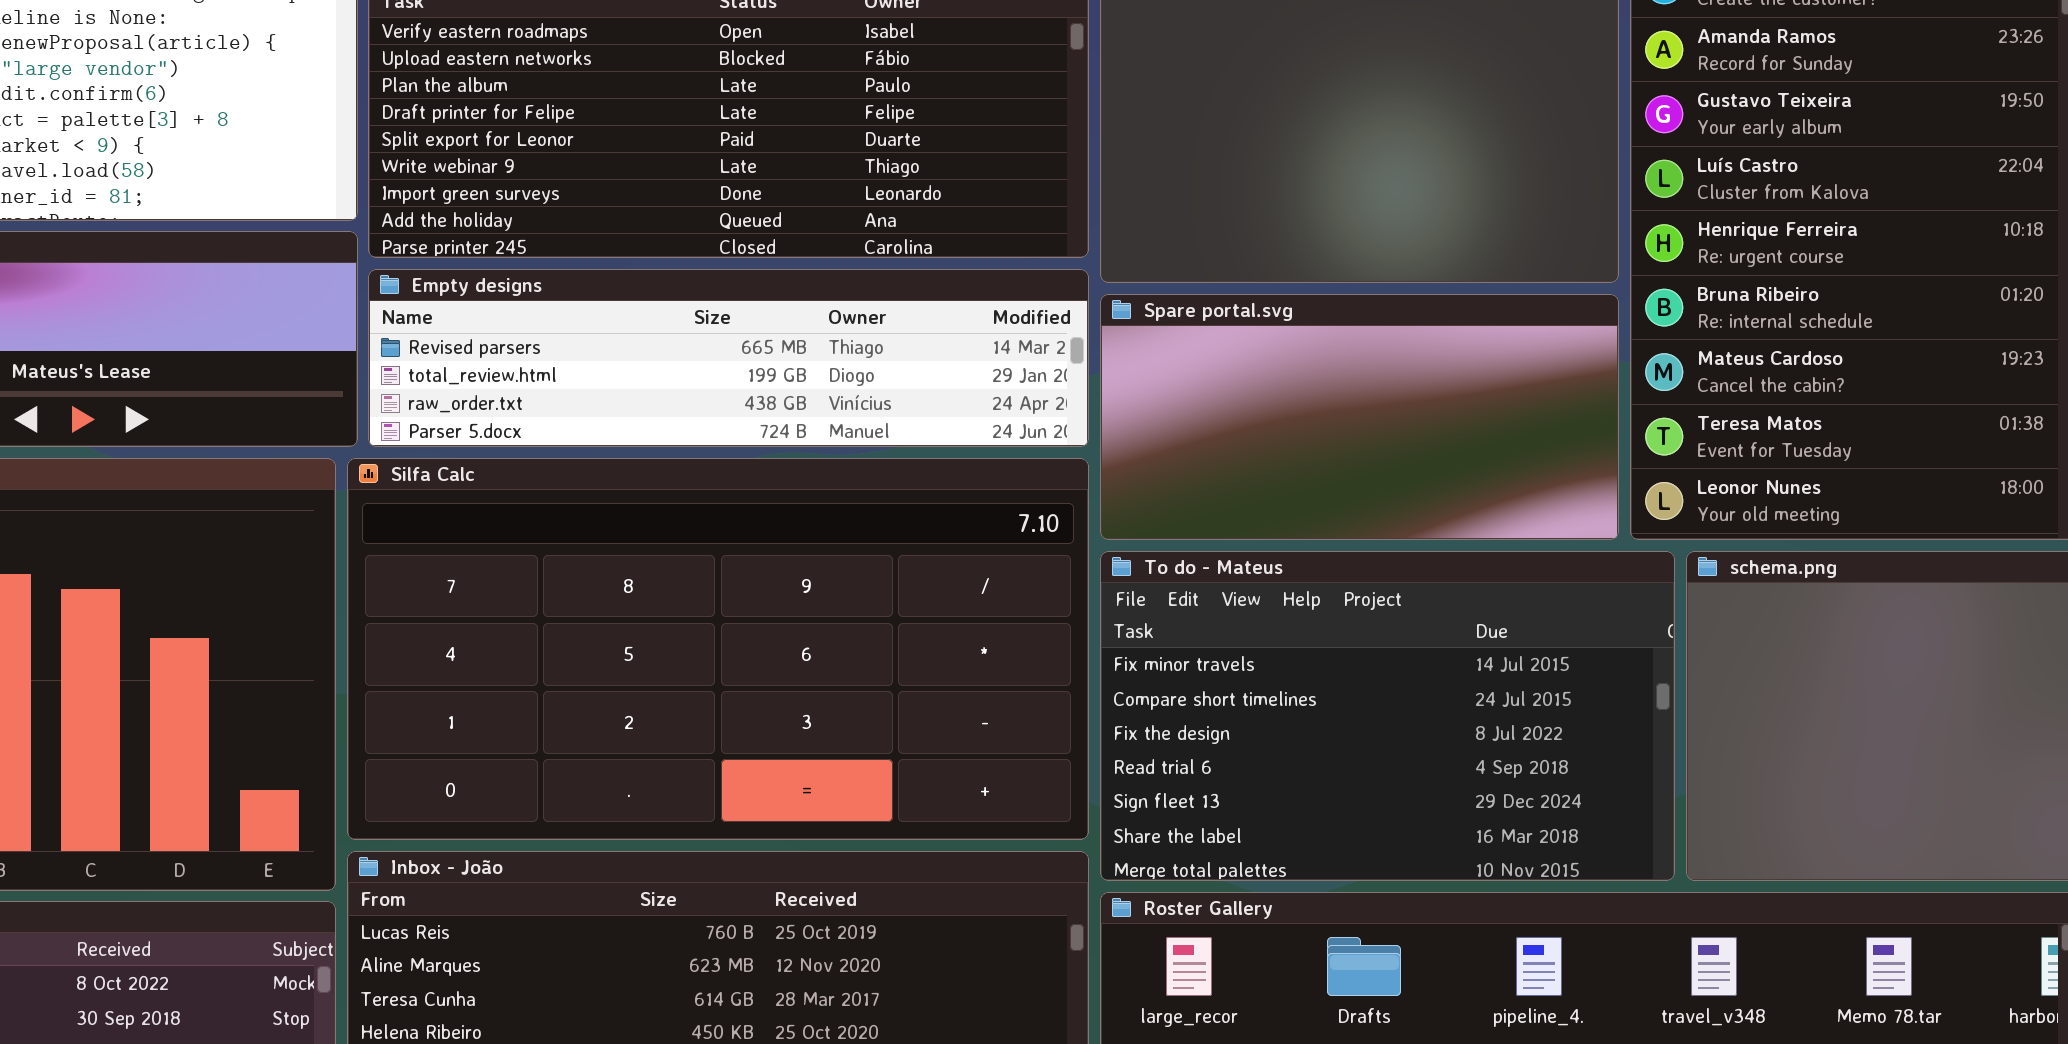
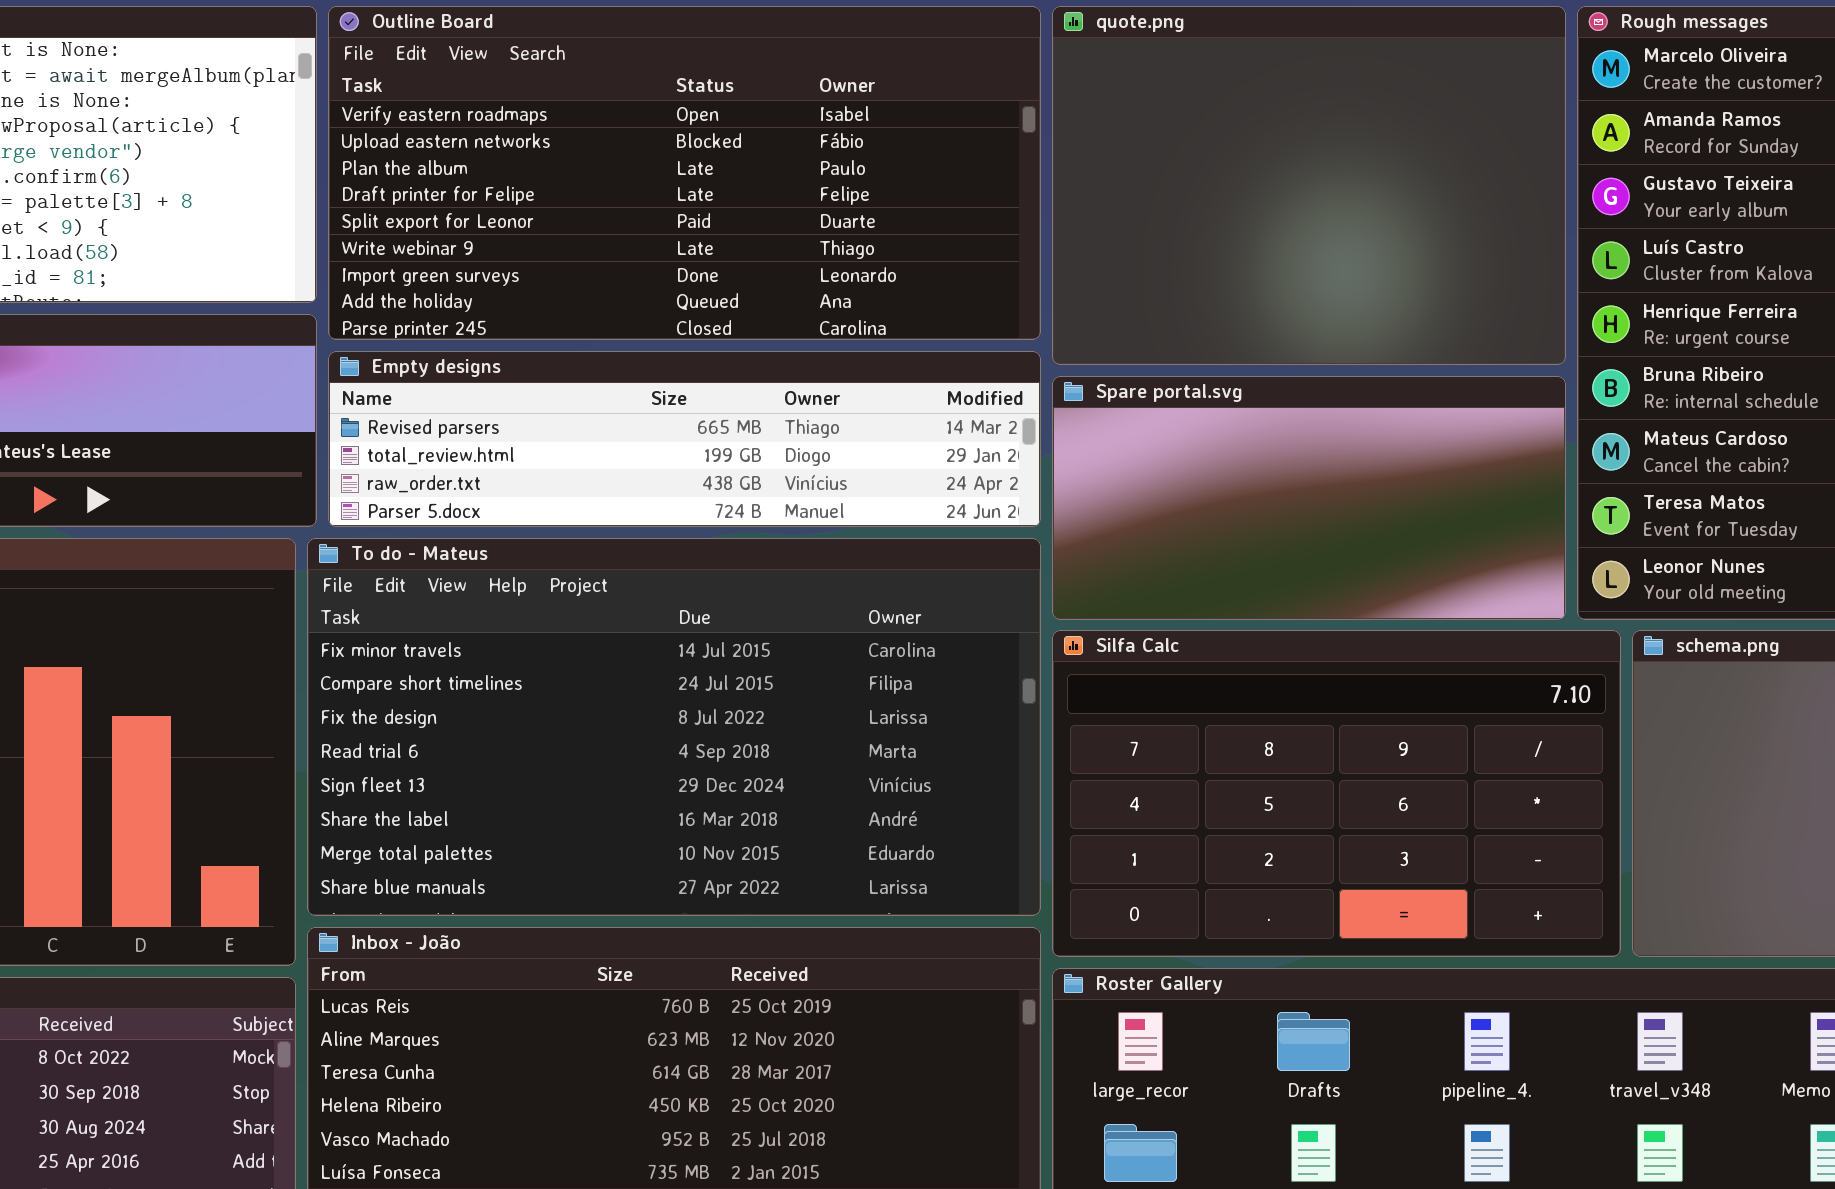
Silfa Calc: [347,458,1089,840] -> [1052,630,1621,957], moved, resized
To do - Mateus: [1100,551,1675,881] -> [307,538,1041,916], moved, resized

